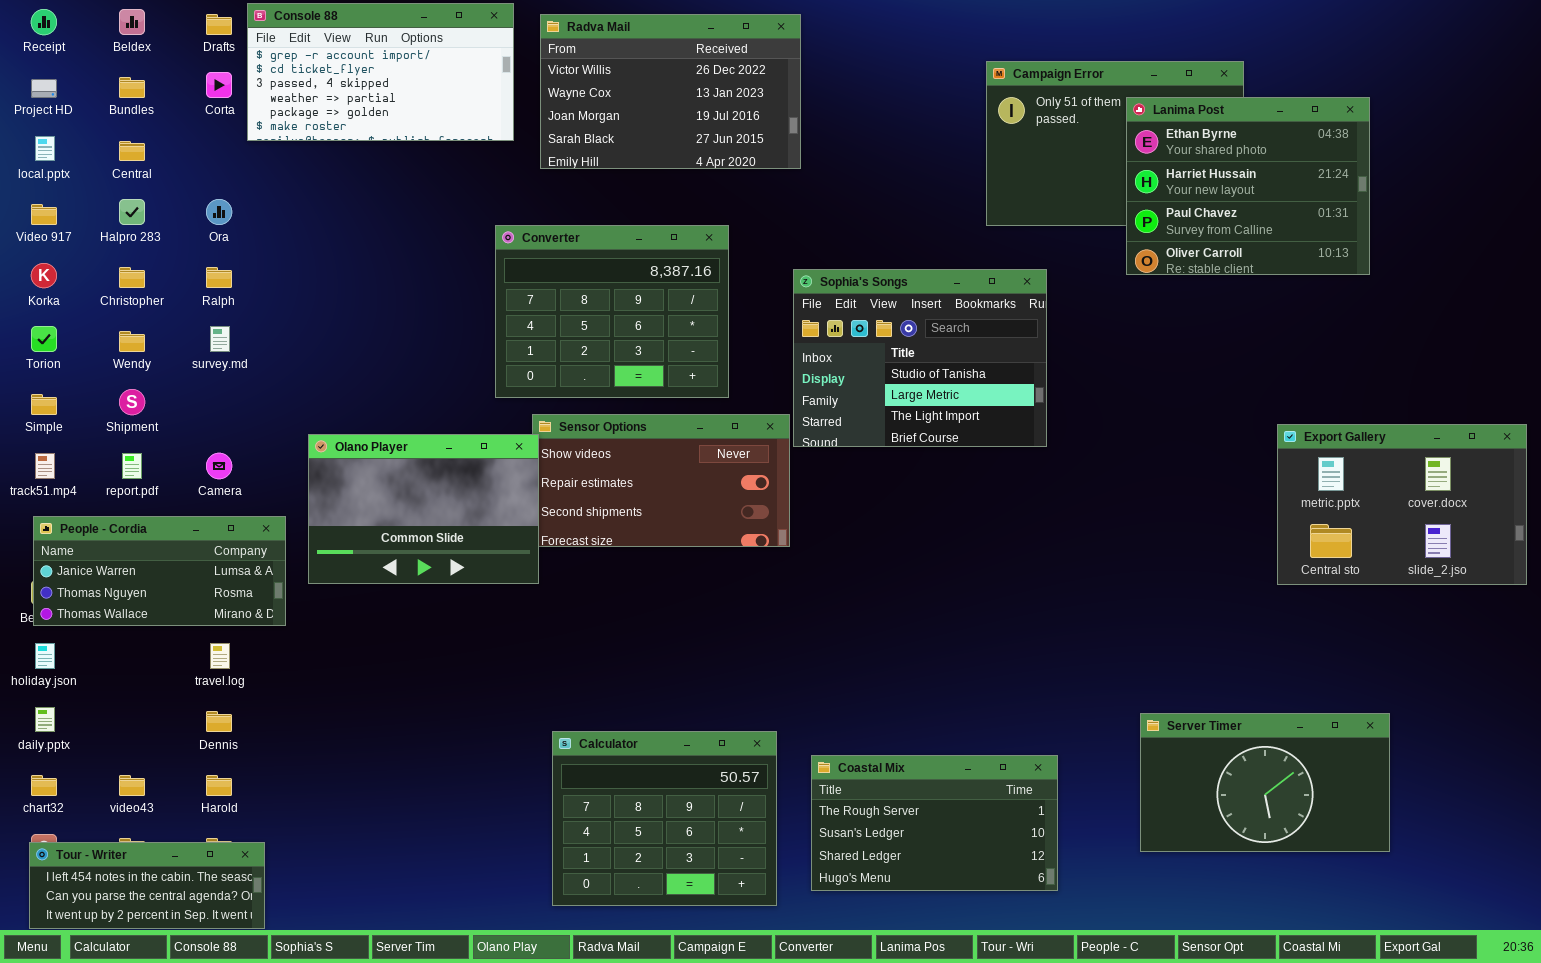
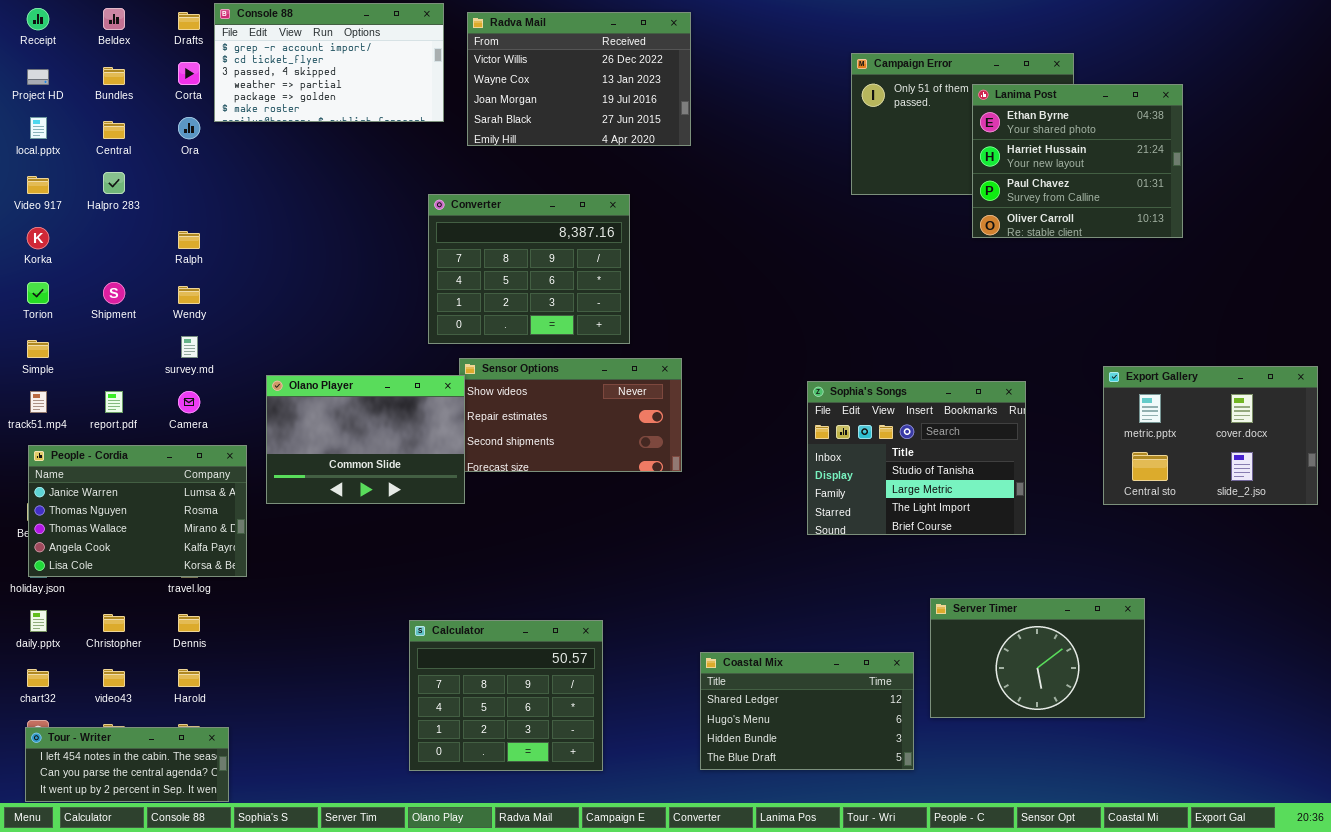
Ora: [206,199,232,225] -> [178,117,200,139], moved
Christopher: [119,267,145,288] -> [103,614,125,632], moved
Sophia's Songs: [793,269,1047,447] -> [807,381,1026,535], moved
survey.md: [210,326,230,352] -> [181,336,198,358], moved
Wendy: [119,331,145,352] -> [178,286,200,304], moved
Shipment: [119,389,145,415] -> [103,282,125,304], moved
People - Cordia: [33,516,286,626] -> [28,445,247,577], resized
Server Timer: [1140,713,1390,852] -> [930,598,1145,718], moved
Calculator: [552,731,777,906] -> [409,620,603,771], moved
Coastal Mix: [811,755,1058,891] -> [700,652,914,770], scrolled down 2 rows

